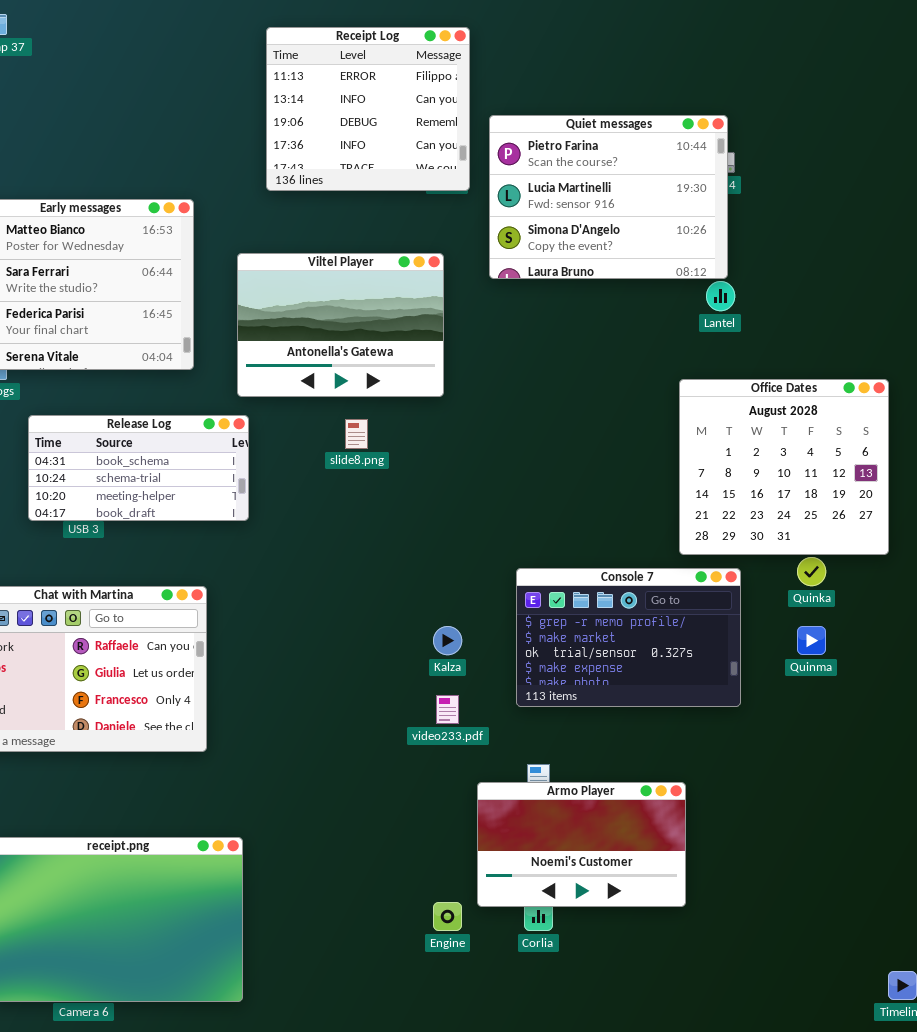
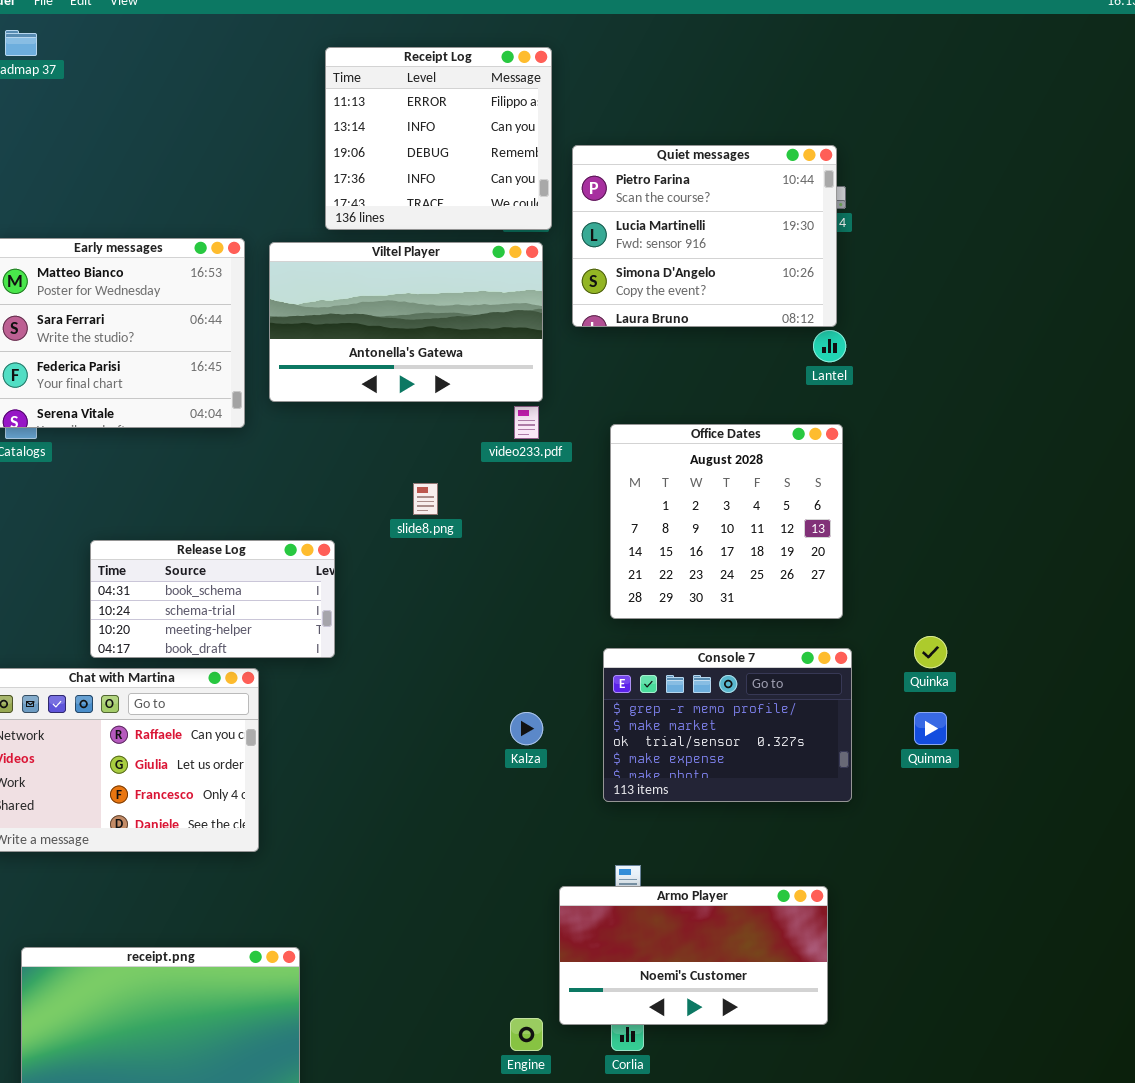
Viltel Player: [237,253,444,397] -> [269,242,543,402], moved, resized
Office Dates: [679,379,889,555] -> [610,424,843,619], moved
Release Log: [28,415,249,521] -> [90,540,335,658], moved
video233.pdf: [436,695,459,724] -> [514,406,539,439], moved
Armo Player: [477,782,686,907] -> [559,886,828,1025], resized

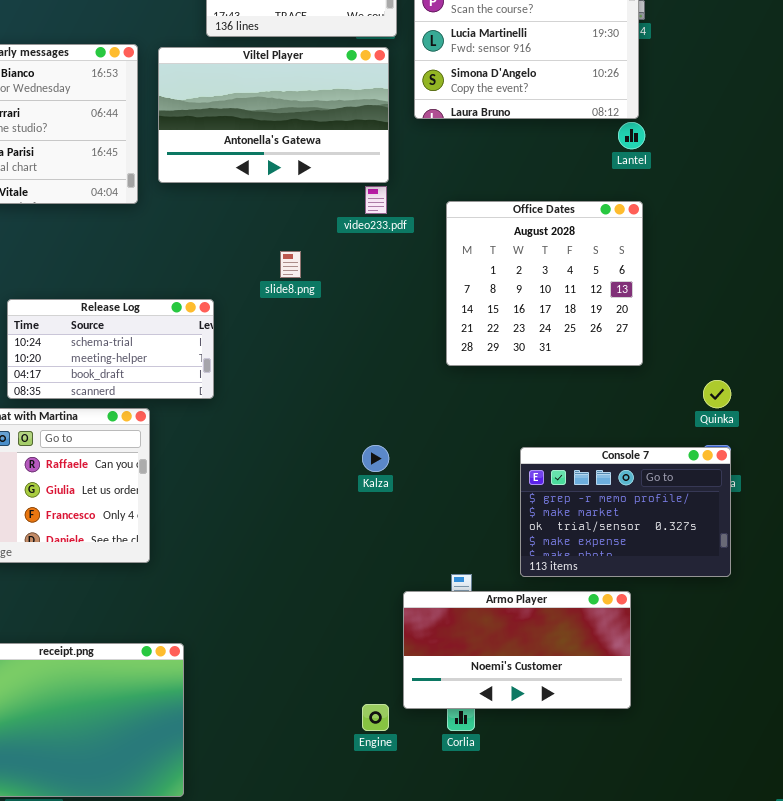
Release Log: [90,540,335,658] -> [7,299,214,399], scrolled down 1 row
Console 7: [603,648,852,802] -> [520,447,731,577], moved

